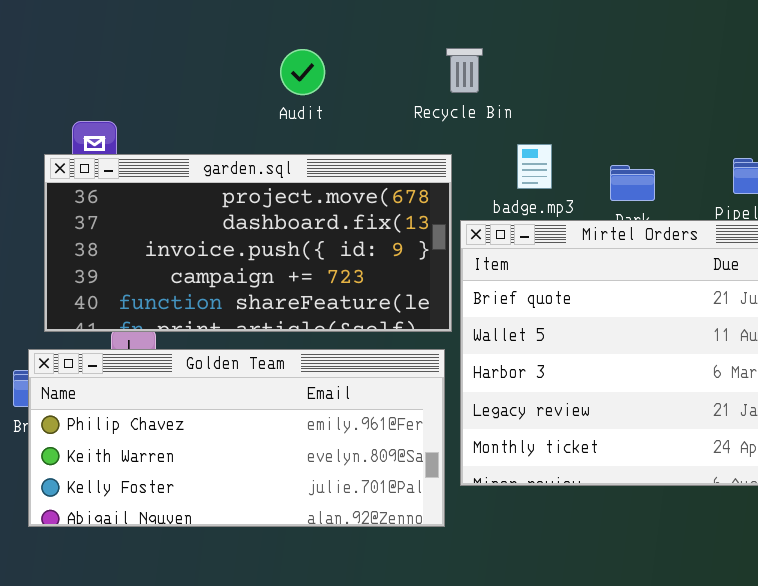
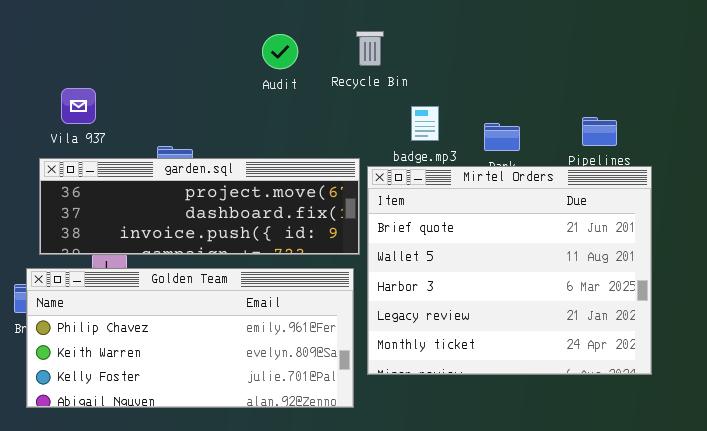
Audit: [280,49,325,95] -> [262,34,298,69], moved
garden.sql: [44,154,452,332] -> [39,158,360,255], resized

